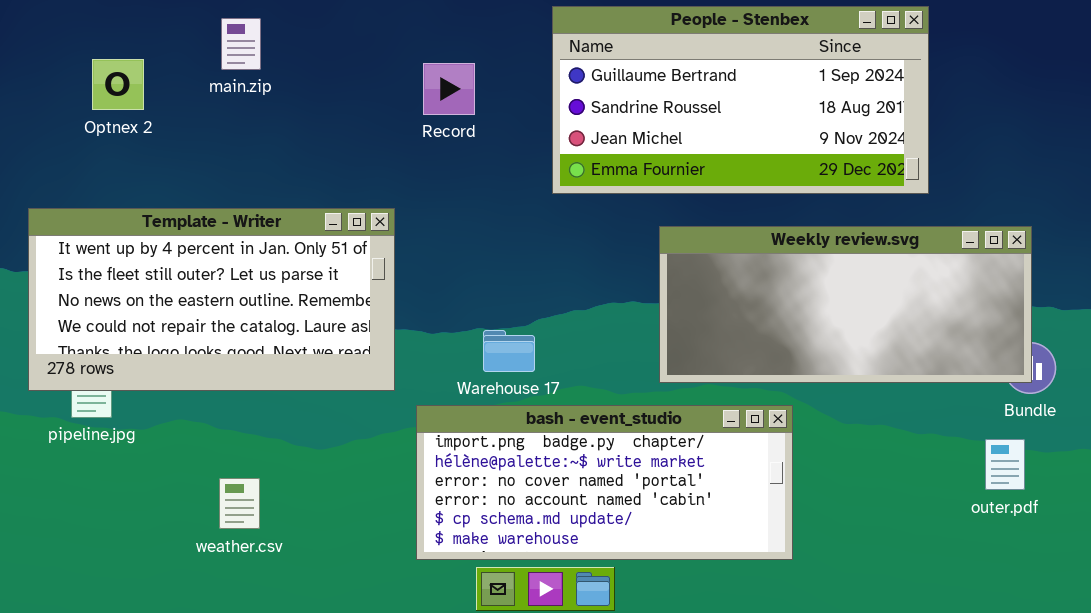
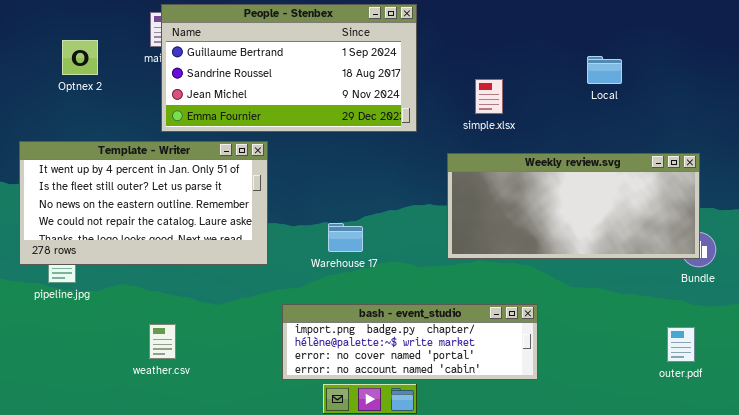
People - Stenbex: [552,6,929,194] -> [161,4,417,132], moved
bash - event_studio: [416,405,793,560] -> [282,304,538,380], resized
outer.pdf: [985,439,1025,490] -> [667,327,695,362], moved

